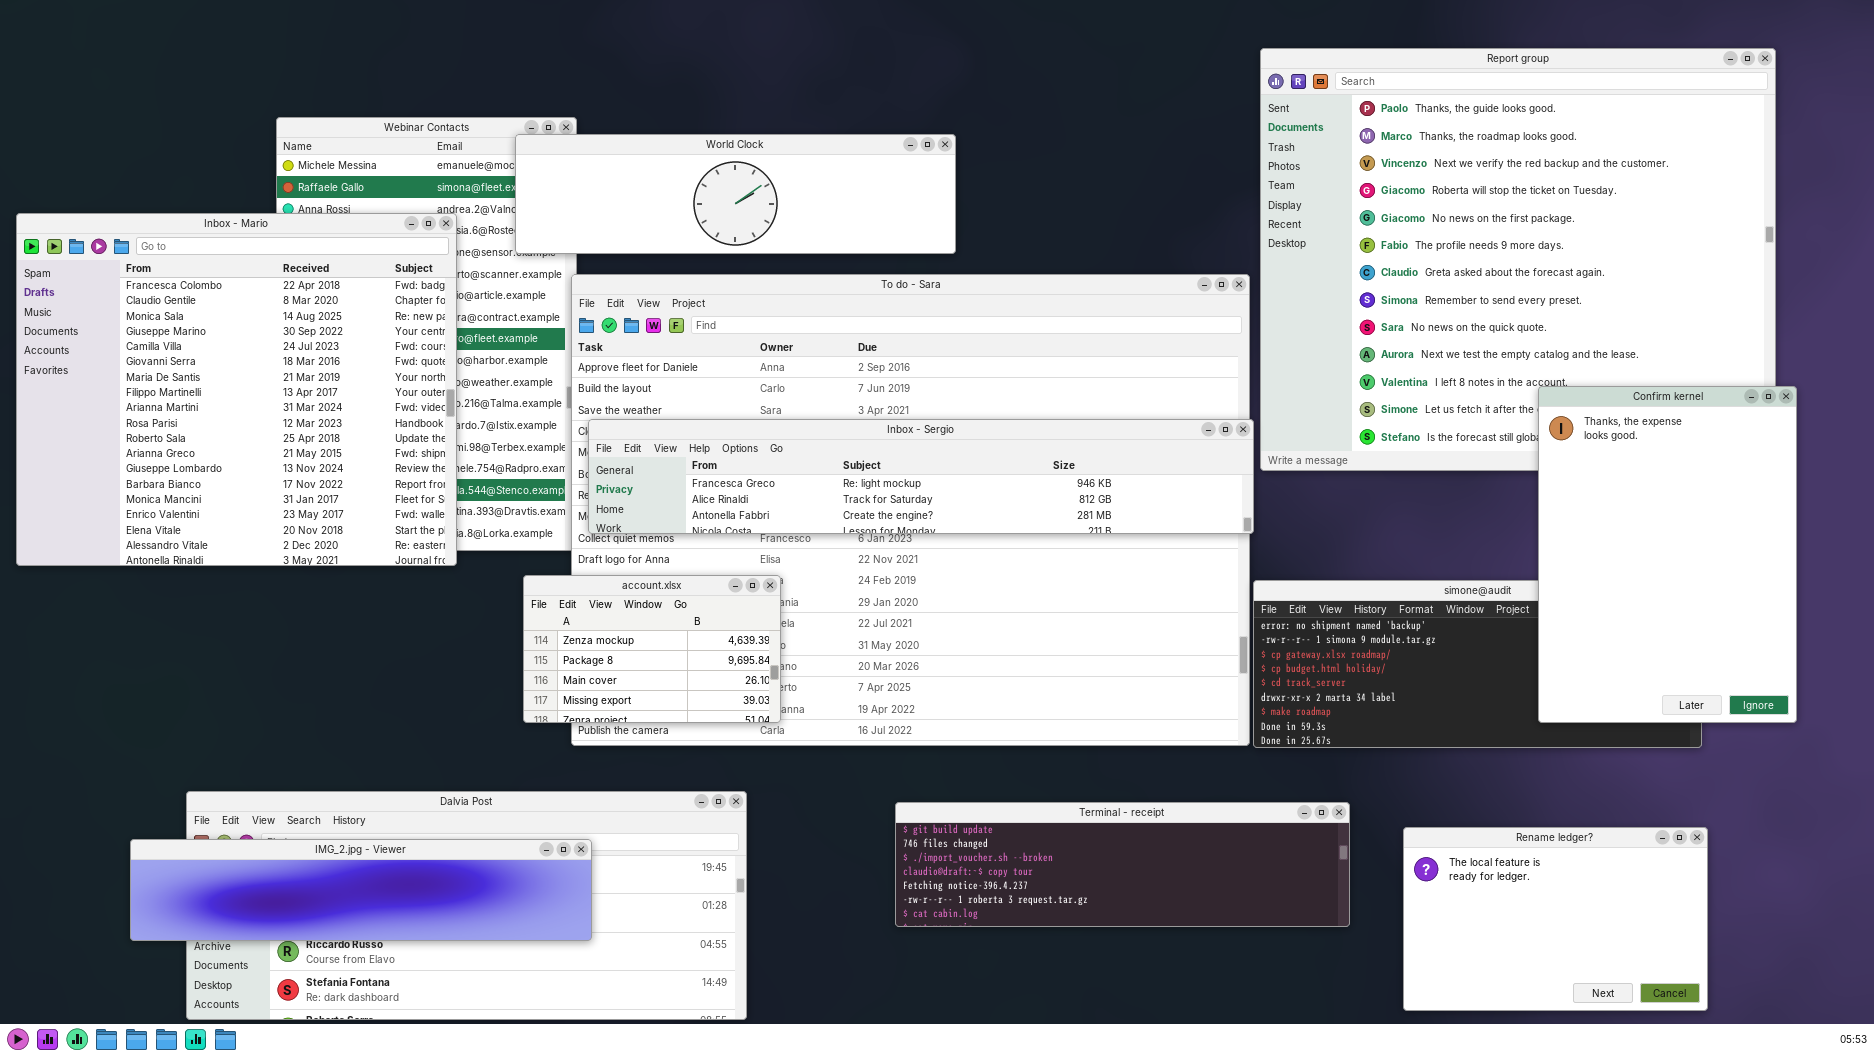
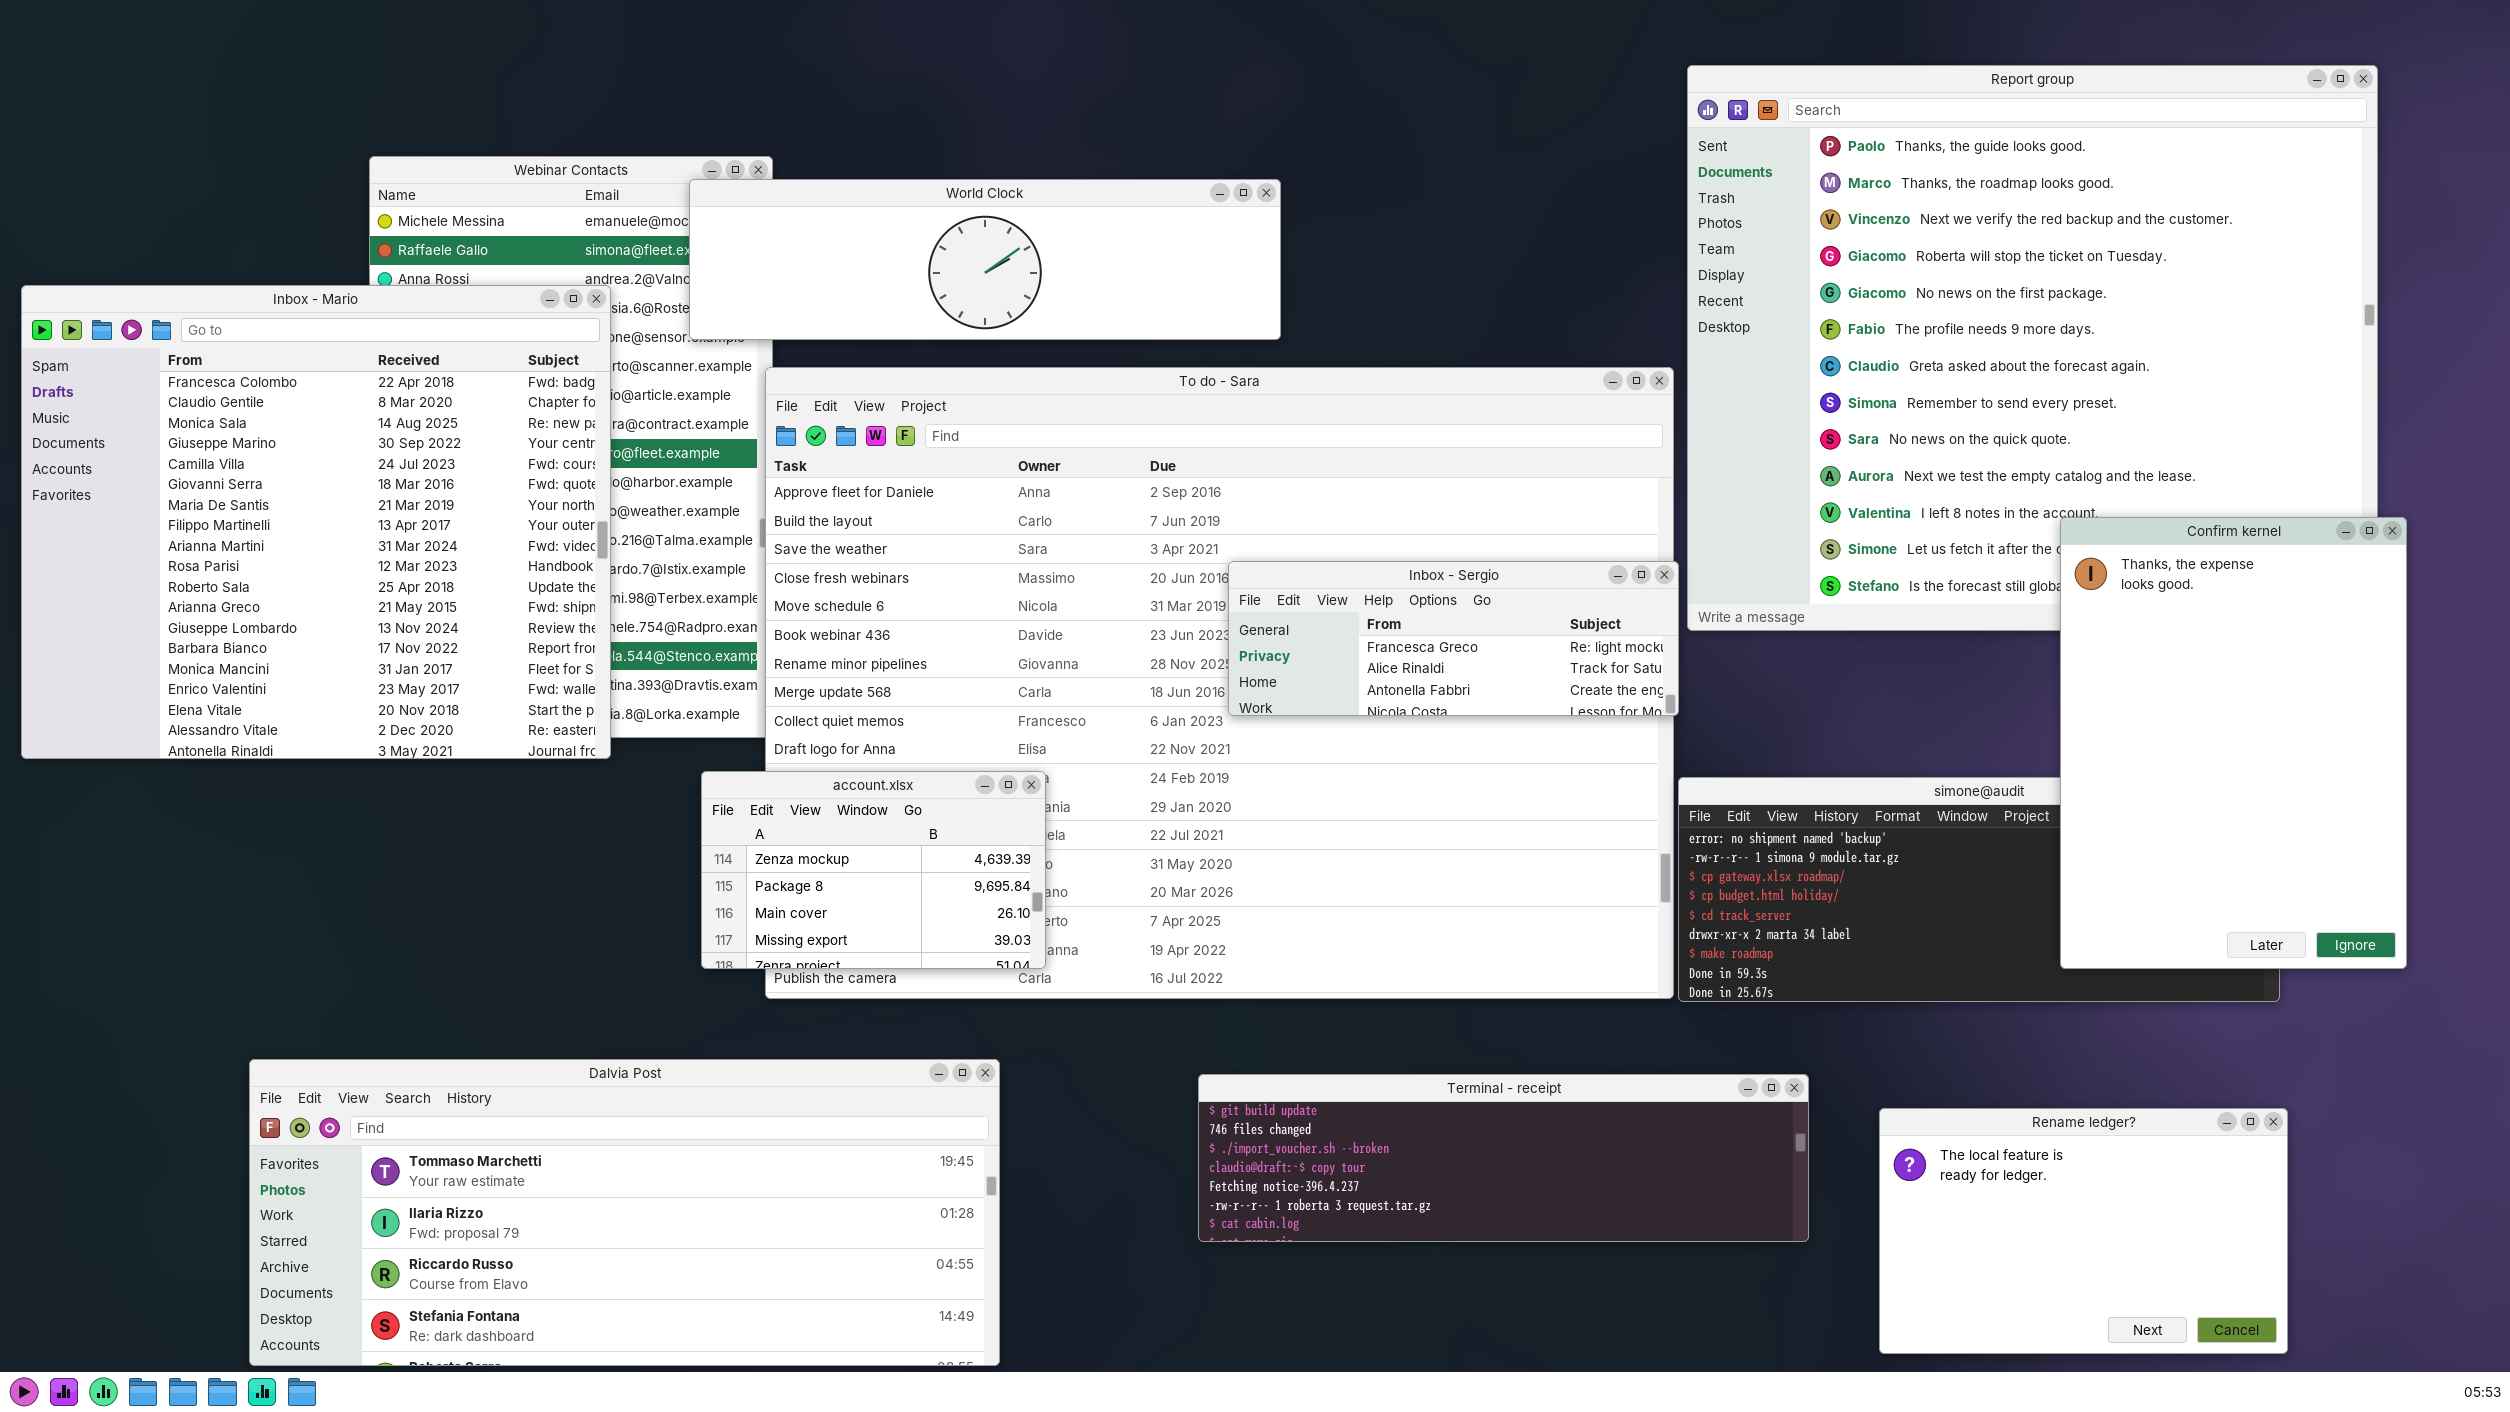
Inbox - Sergio: [588,419,1254,534] -> [1228,561,1679,716], resized
IMG_2.jpg - Viewer: [130,839,592,941] -> none, closed

